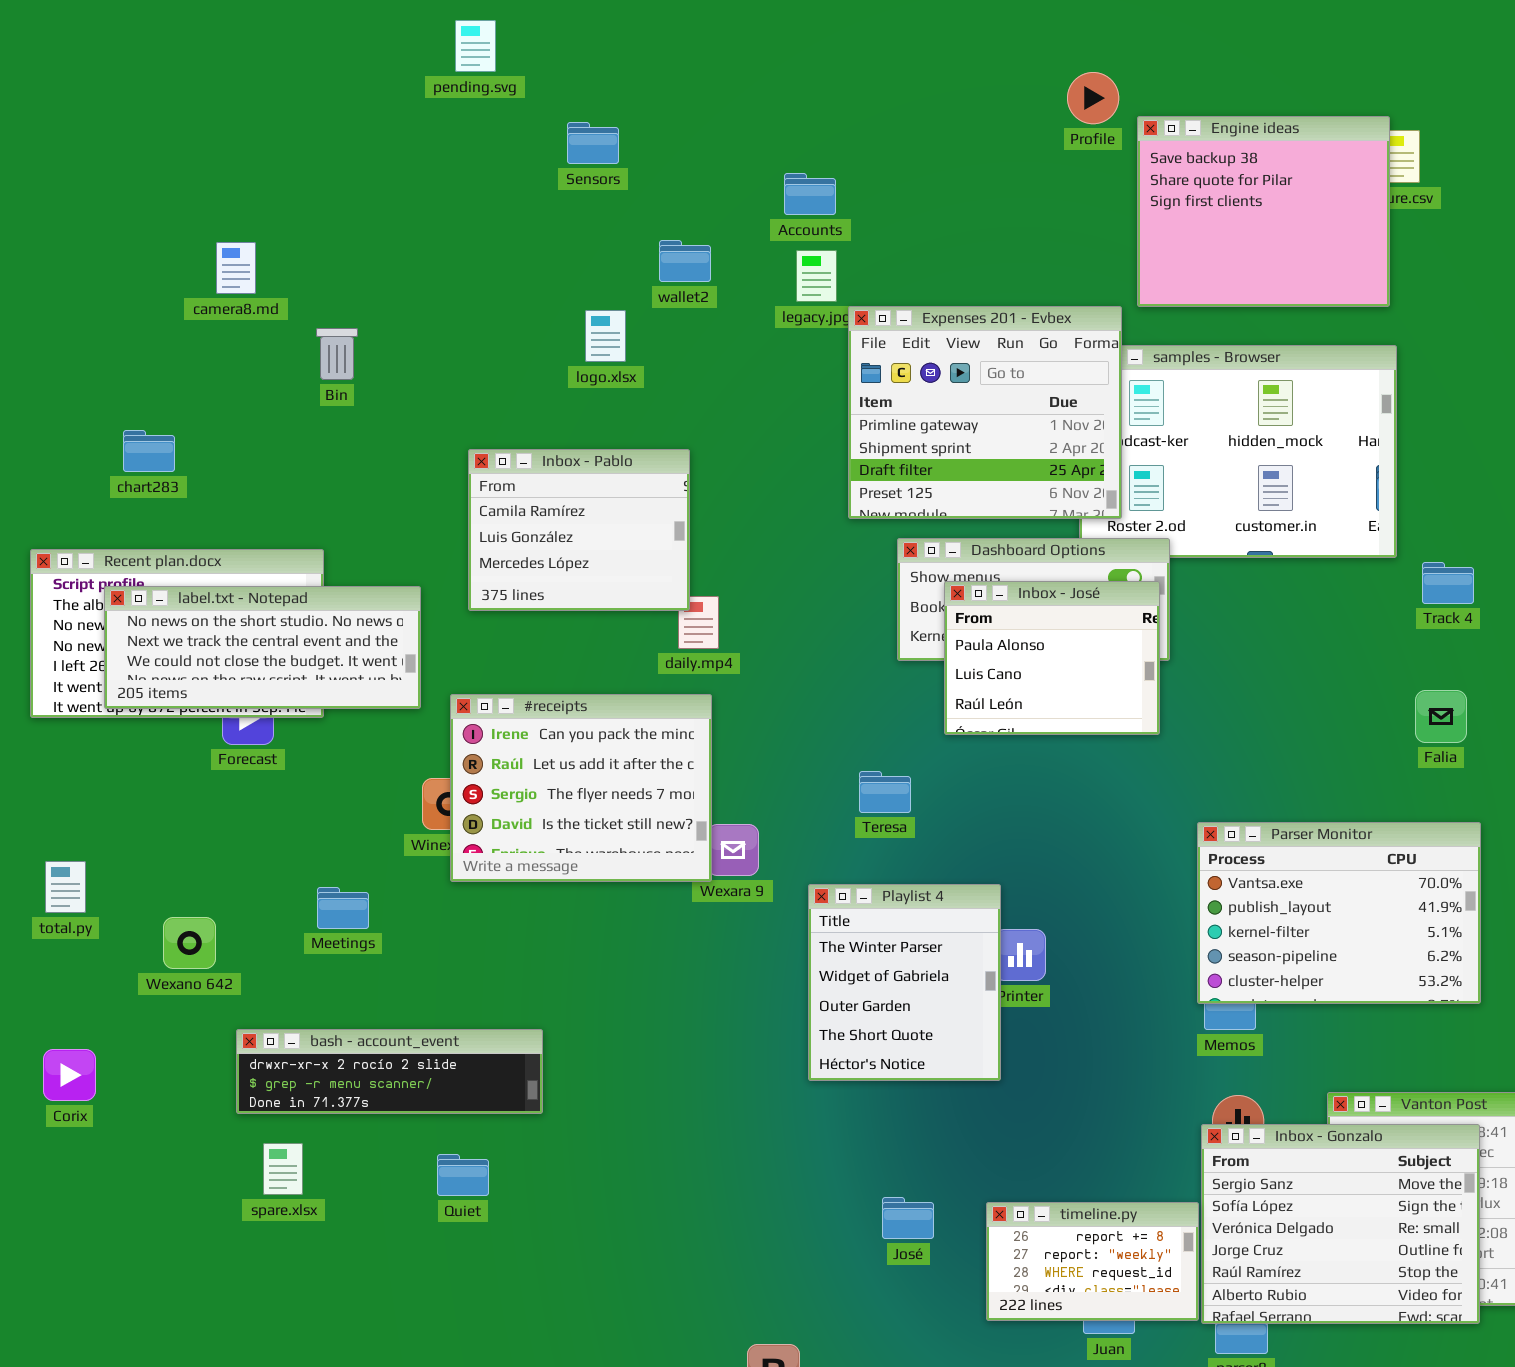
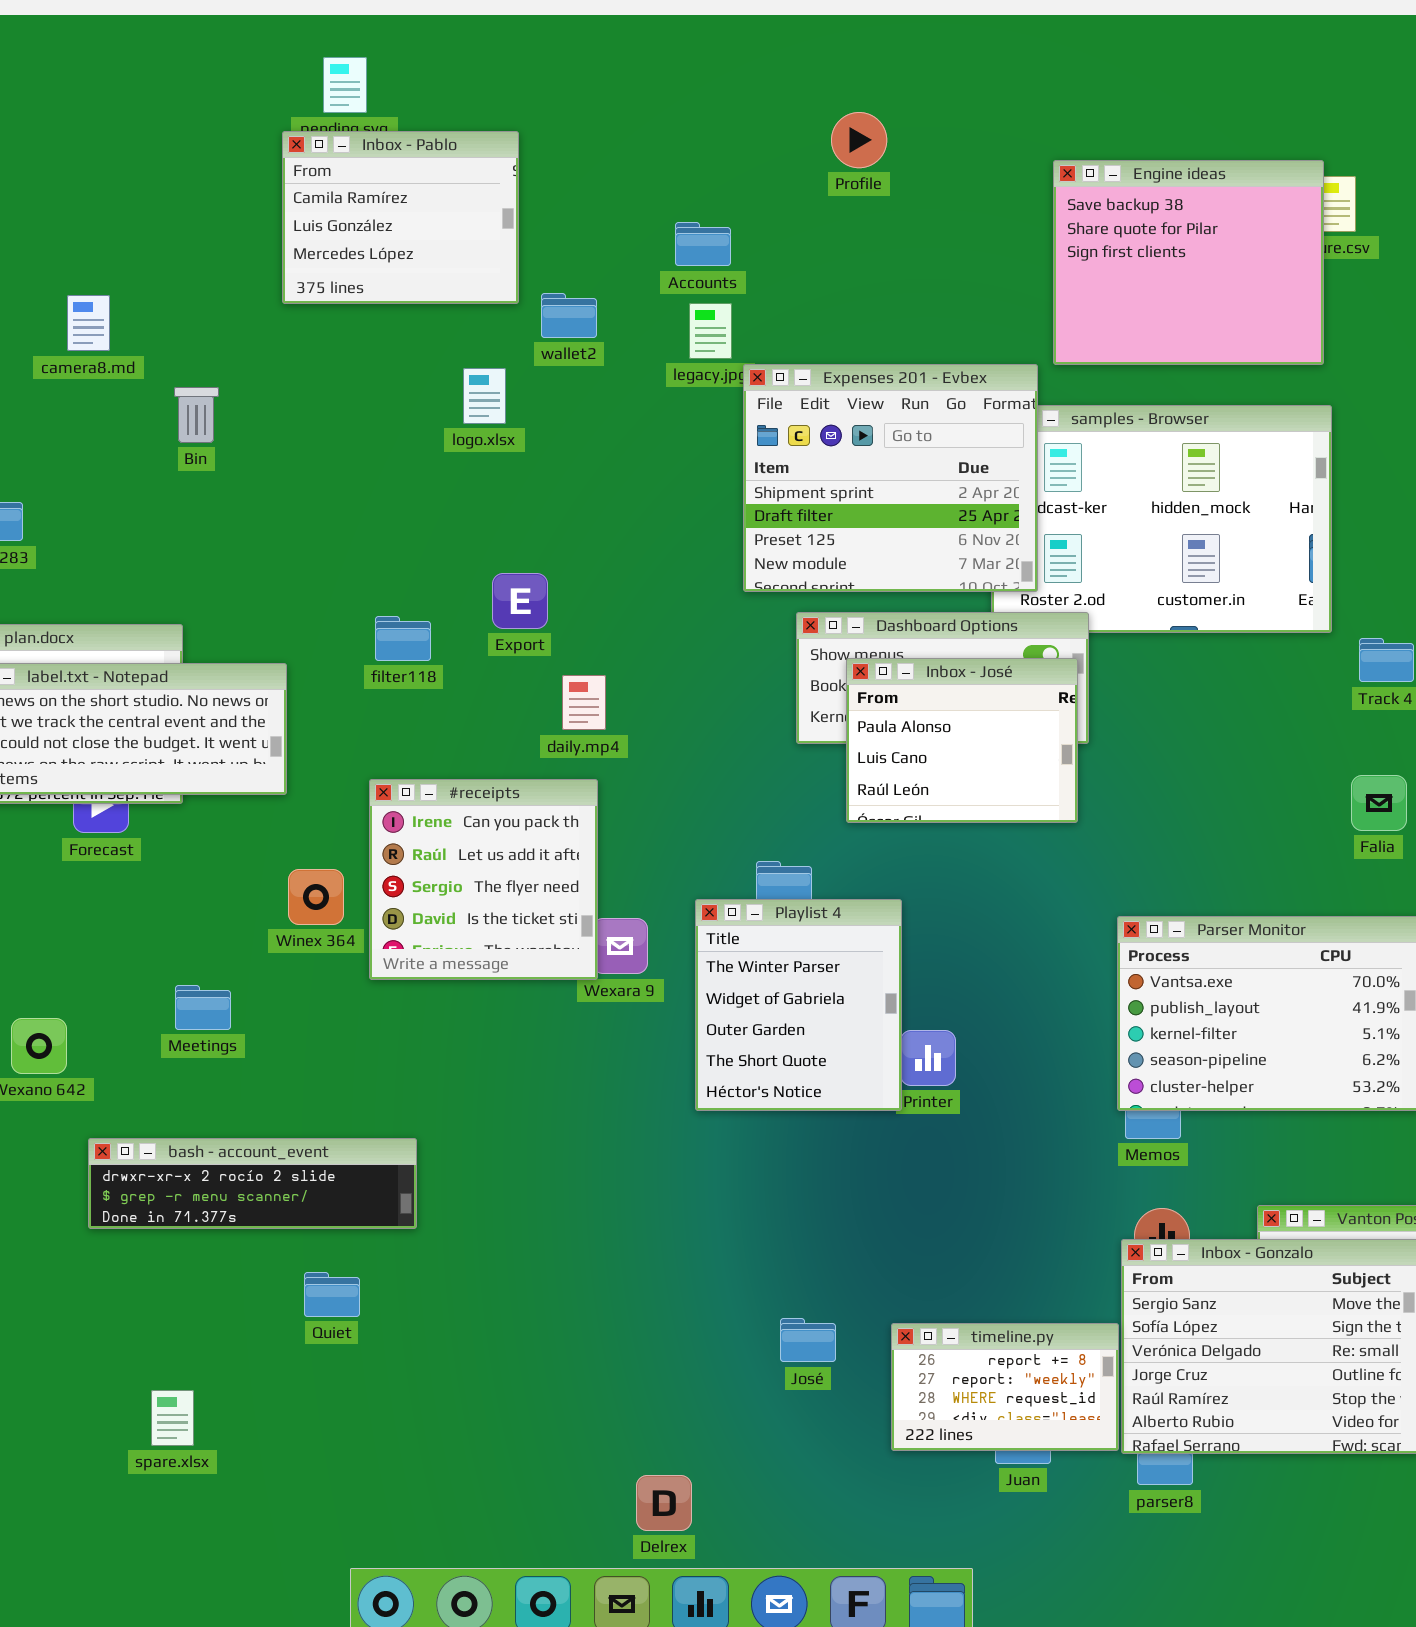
Profile: [1067,72,1119,124] -> [831,112,887,168], moved
Expenses 201 - Evbex: [848,306,1122,519] -> [743,364,1038,592], scrolled down 1 row
Inbox - Pablo: [468,449,690,611] -> [282,131,519,304], moved
#receipts: [450,694,712,882] -> [369,779,598,980], resized
Playlist 4: [808,884,1001,1081] -> [695,899,902,1111], moved
spare.xlsx: [263,1143,303,1195] -> [151,1390,194,1446], moved

